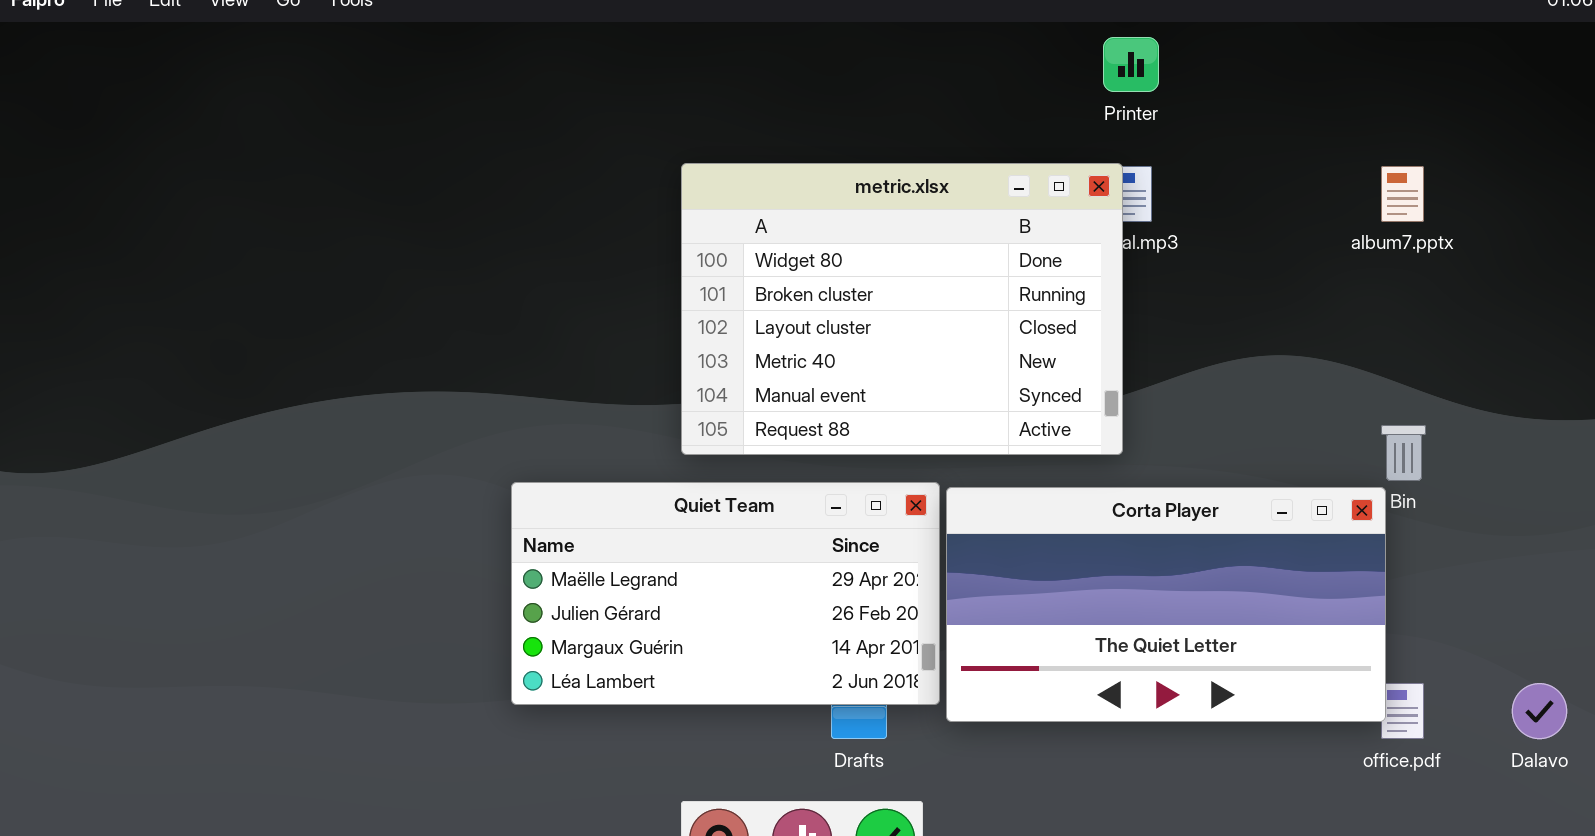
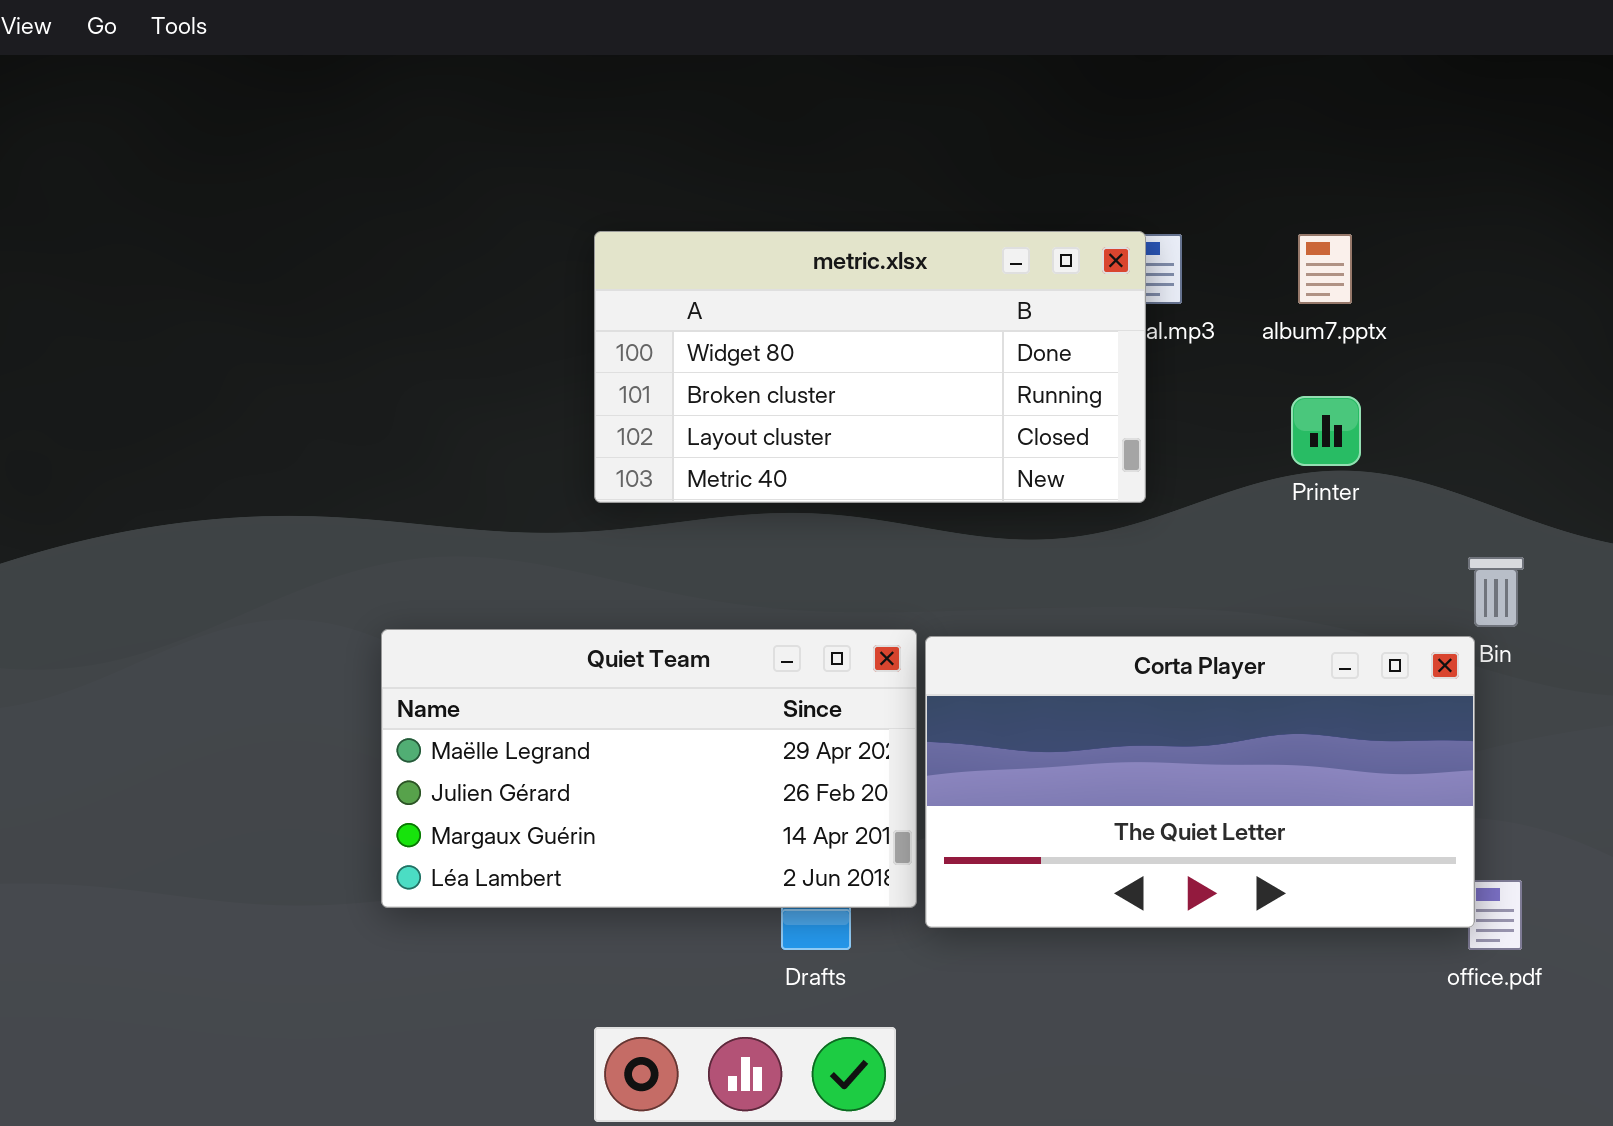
Printer: [1103,37,1159,92] -> [1291,396,1361,466], moved
metric.xlsx: [681,163,1123,455] -> [594,231,1146,503], resized
album7.pptx: [1381,166,1424,222] -> [1298,234,1352,304], moved

